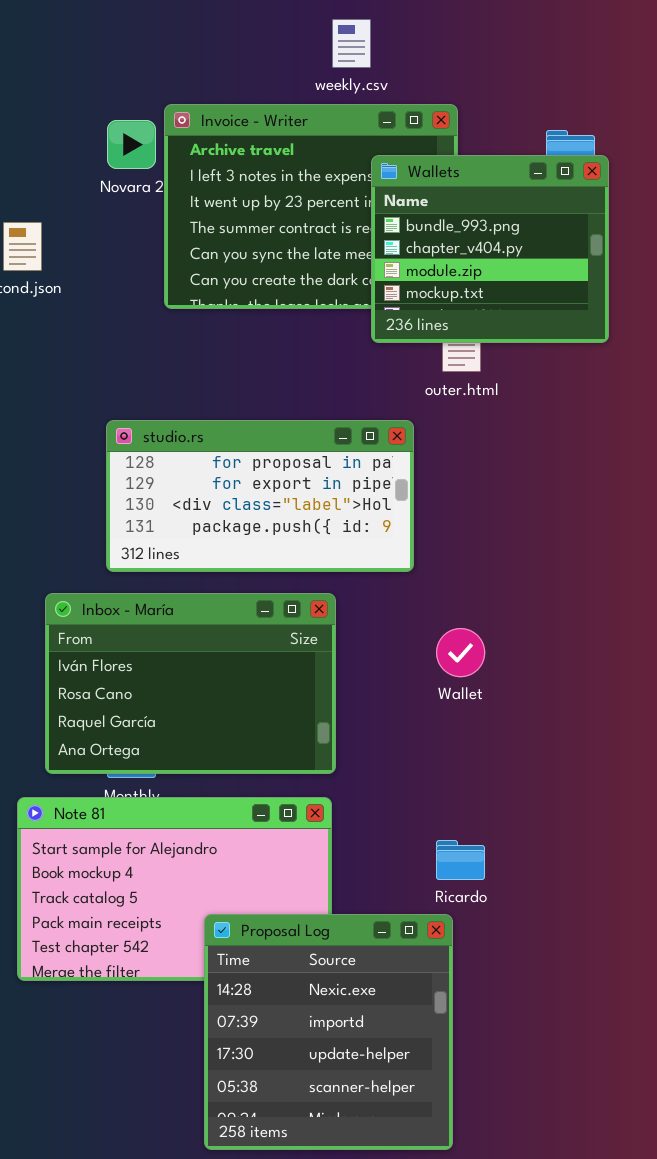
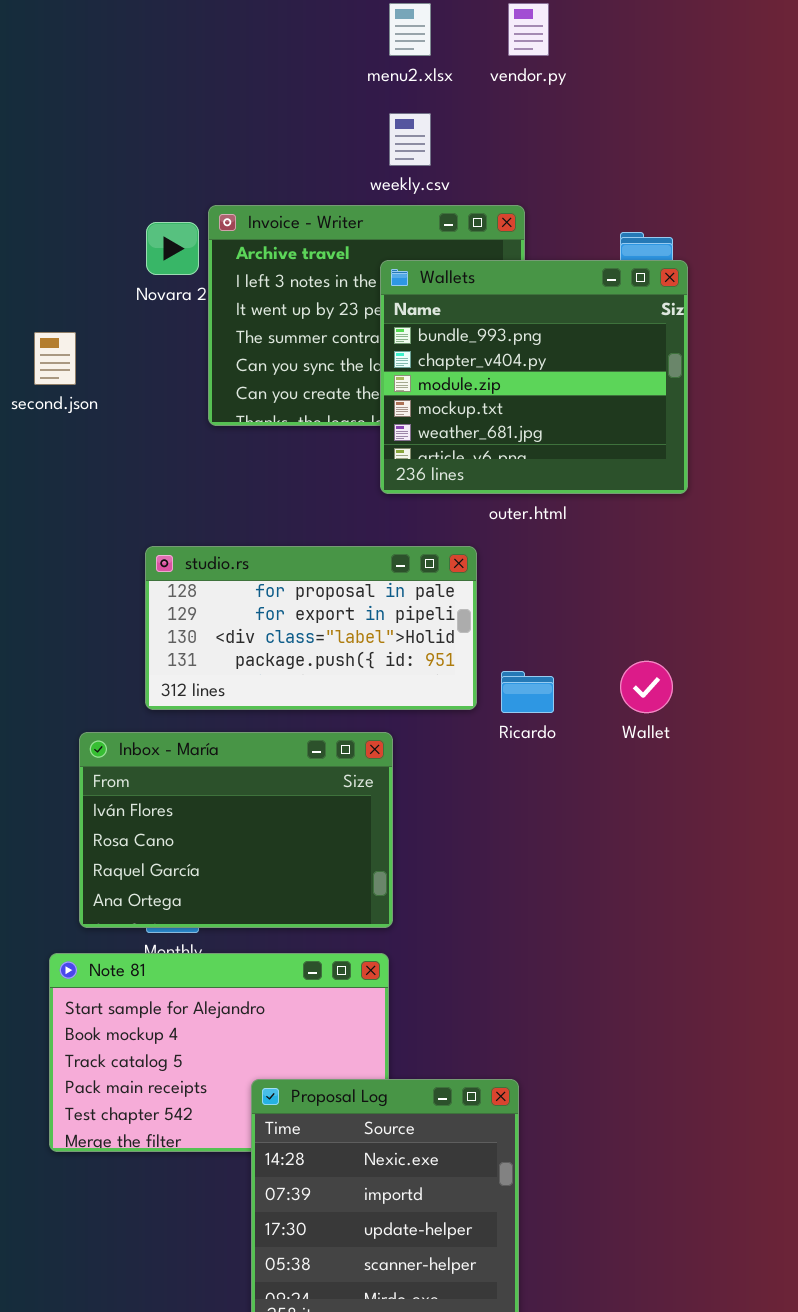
Wallets: [371,155,609,343] -> [380,260,688,494], resized
Wallet: [436,628,485,677] -> [620,661,673,713], moved
Ricardo: [436,840,485,880] -> [501,671,554,713], moved

